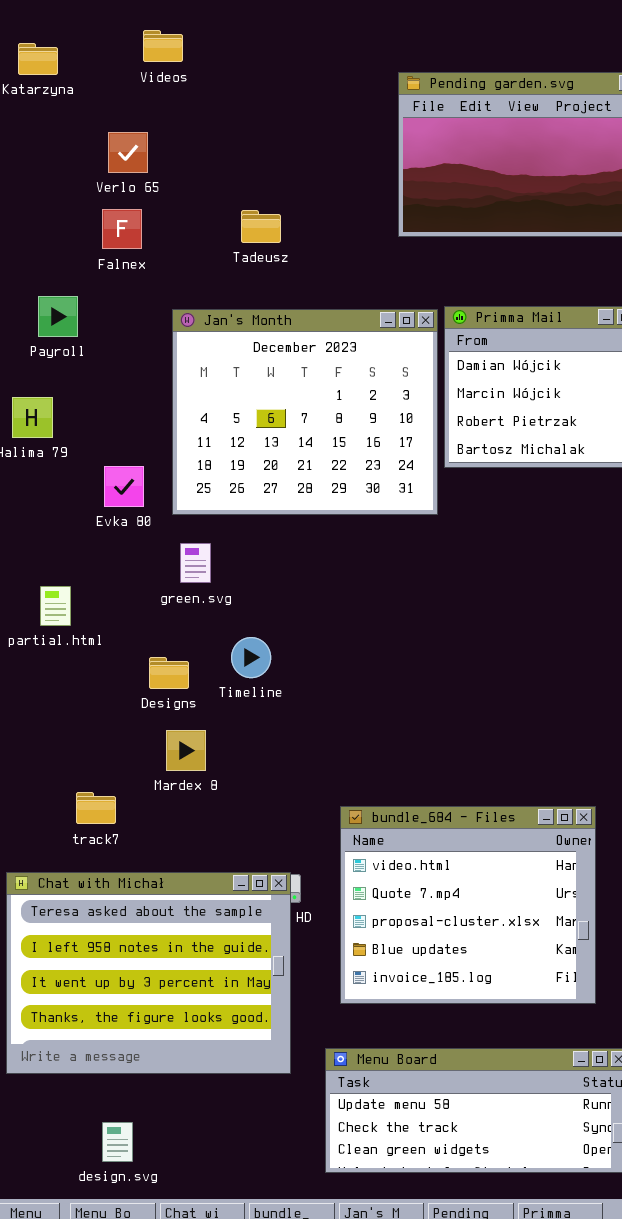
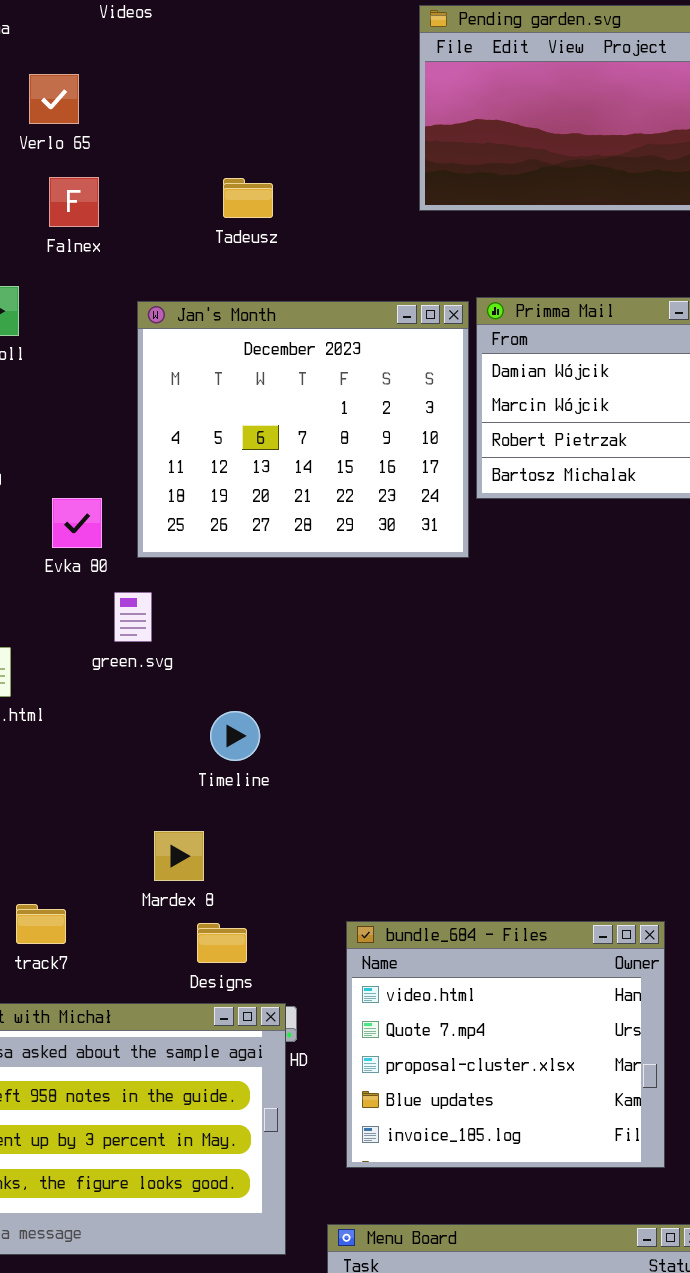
Verlo 65: [108,132,148,173] -> [29,74,79,124], moved
green.svg: [180,543,211,583] -> [114,592,152,642], moved
Designs: [149,657,189,689] -> [197,923,247,963], moved
Mardex 8: [166,730,206,771] -> [154,831,204,881], moved

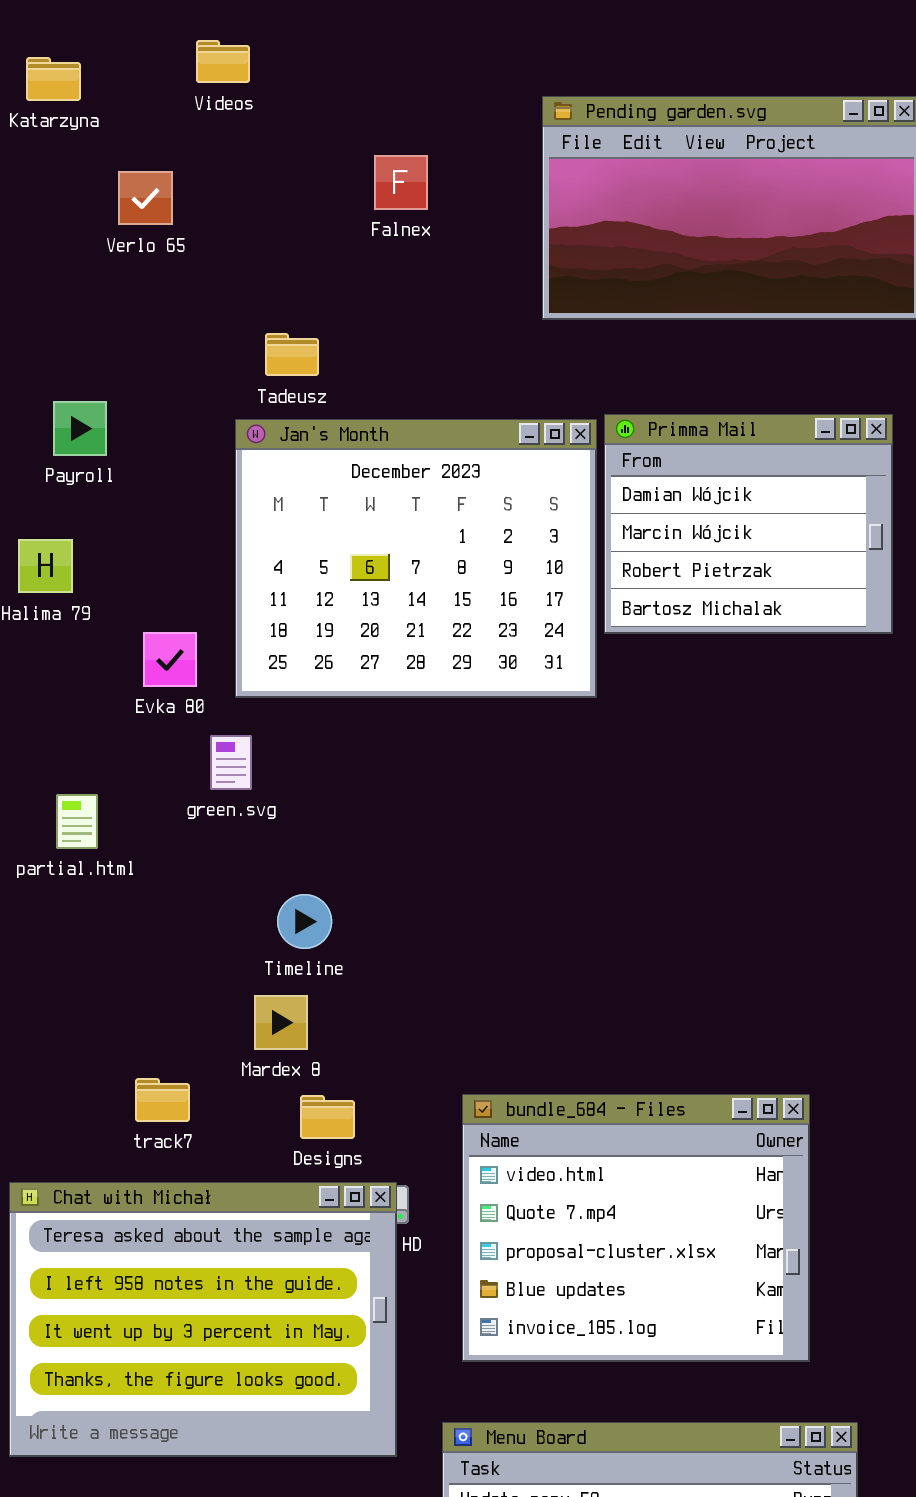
Falnex: [49,177,99,227] -> [374,155,428,210], moved
Tadeusz: [223,178,273,218] -> [265,333,319,376], moved
Timeline: [210,711,260,761] -> [277,894,332,949], moved
track7: [16,904,66,944] -> [135,1078,190,1122], moved

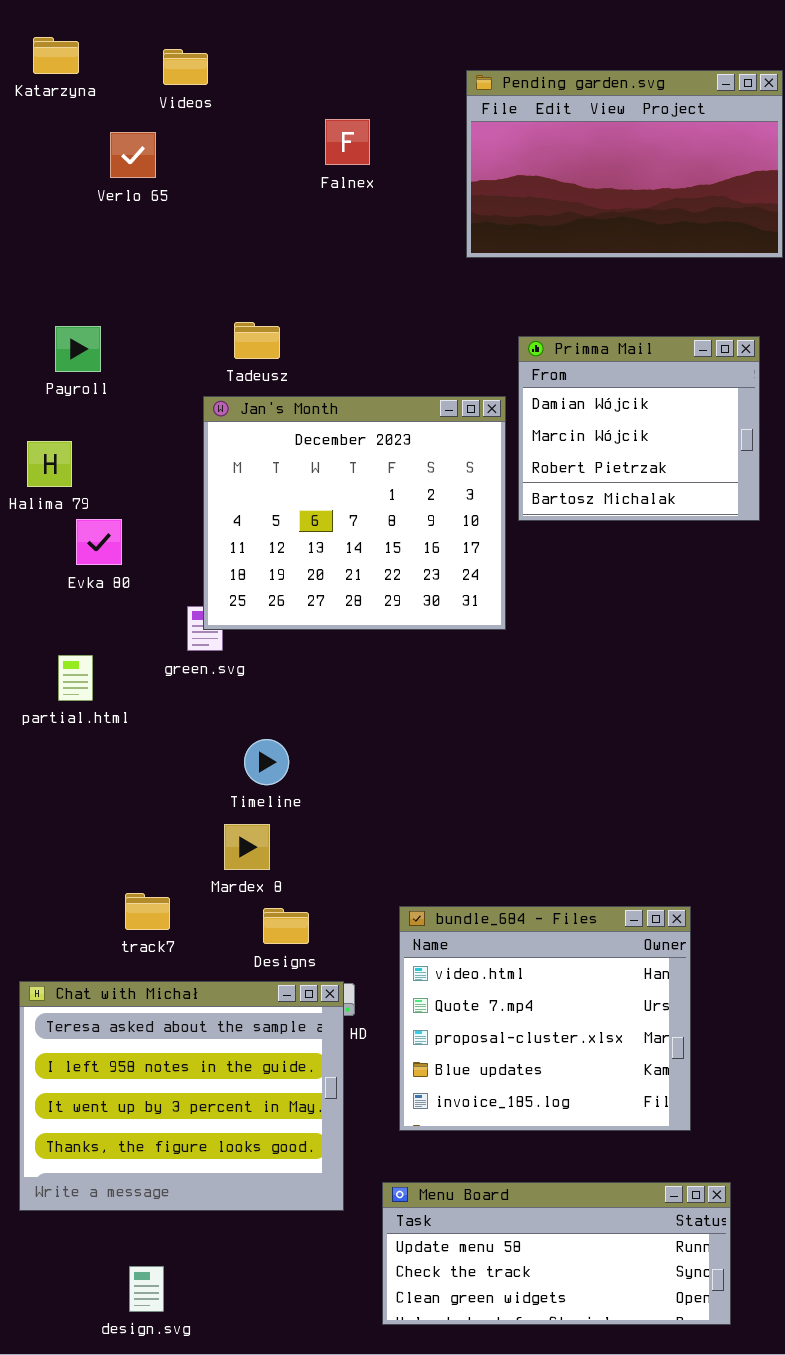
Videos: [196,40,250,83] -> [163,49,208,85], moved
Tadeusz: [265,333,319,376] -> [234,322,280,359], moved
Jan's Month: [235,419,597,698] -> [203,396,506,630], moved
Evka 80: [143,632,197,687] -> [76,519,122,565], moved

